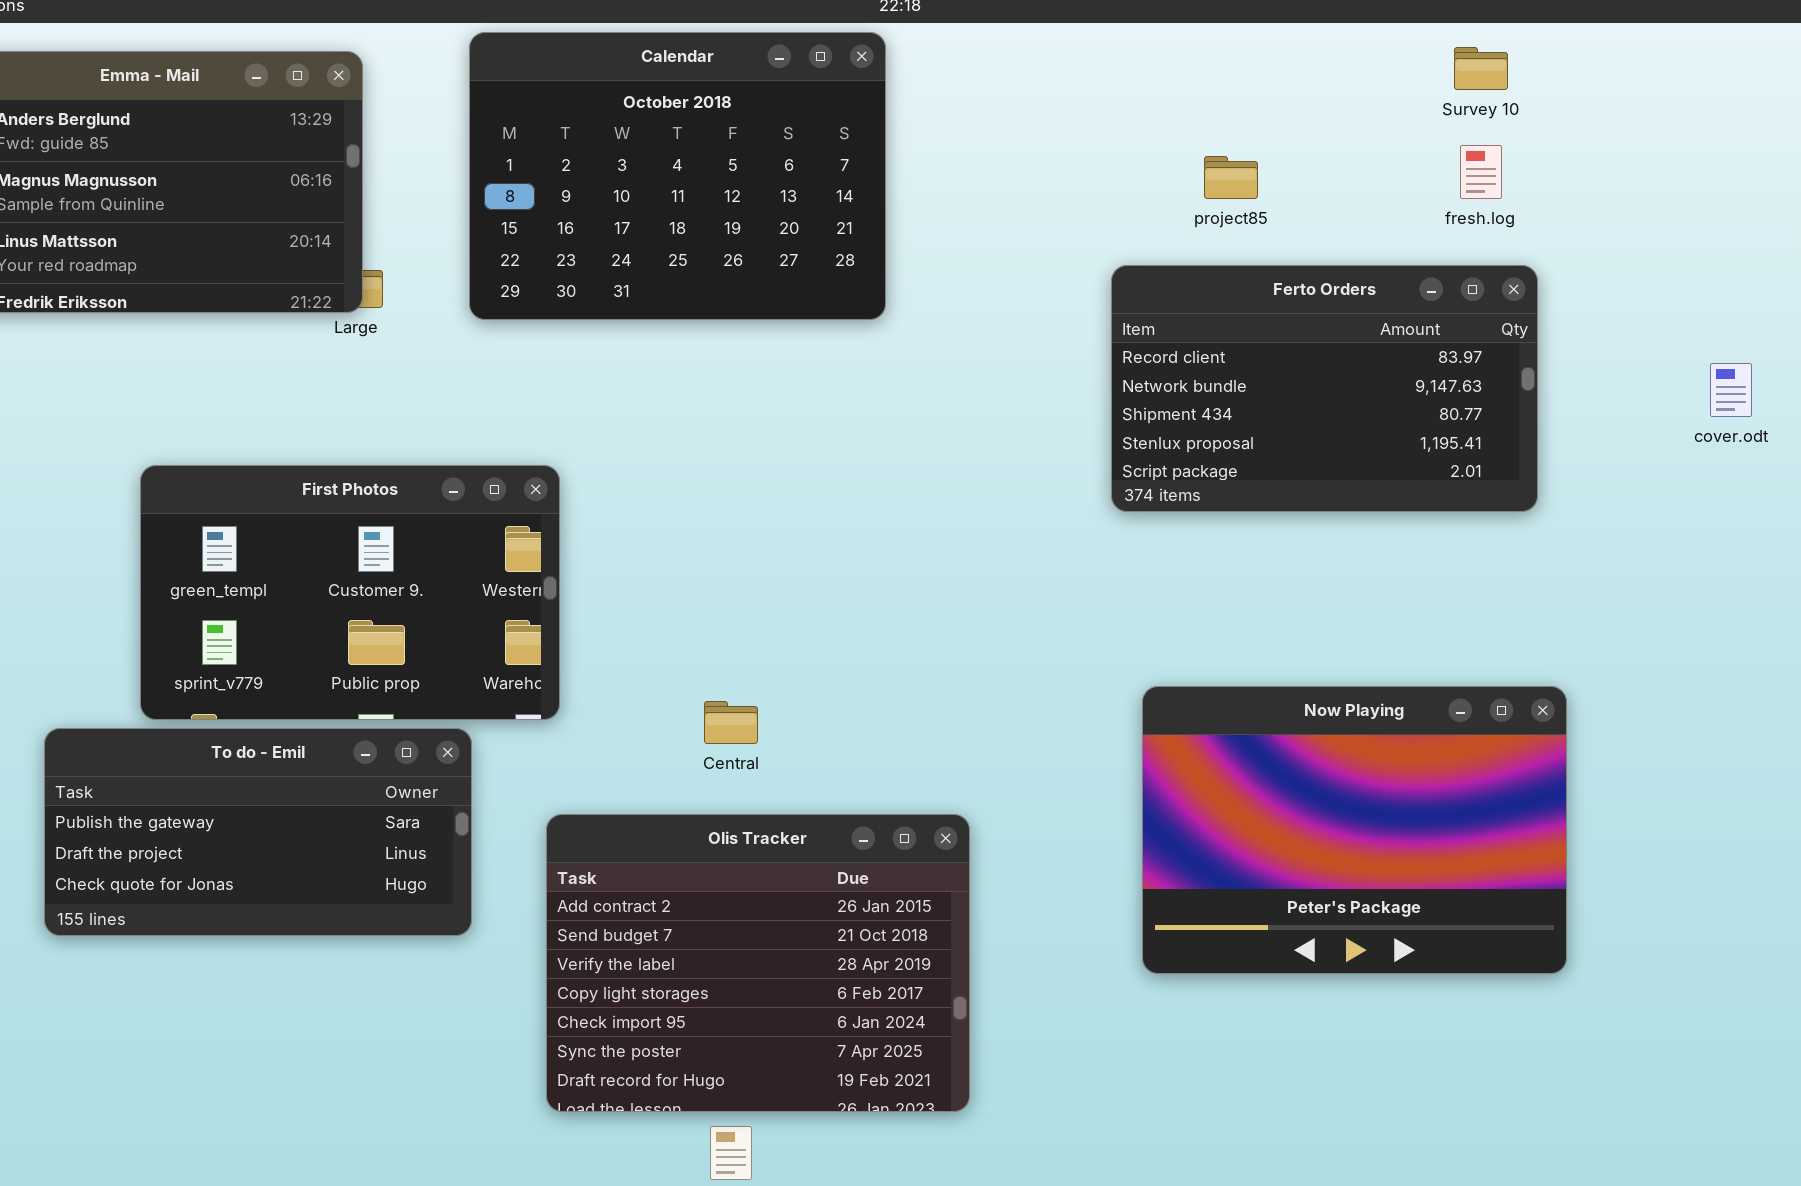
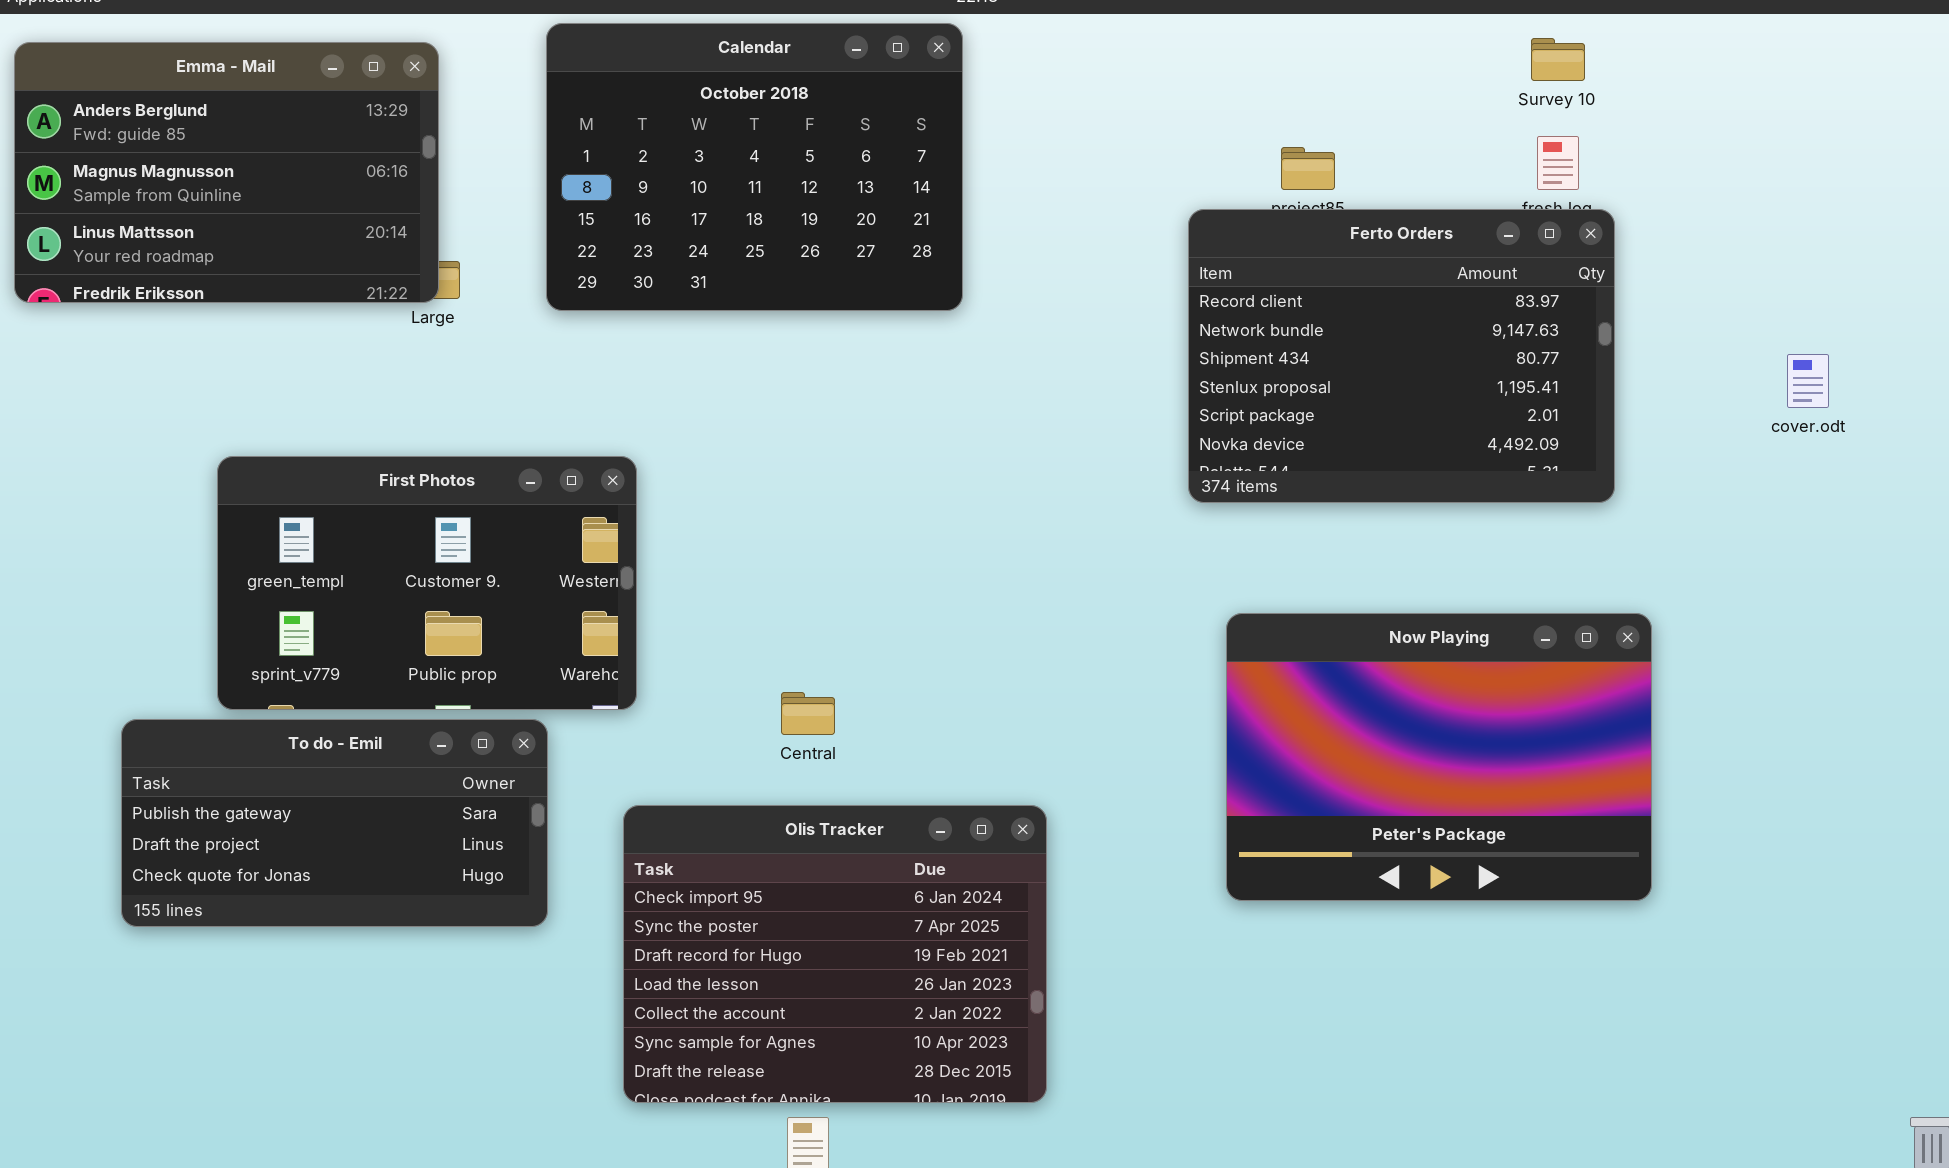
Ferto Orders: [1111,265,1538,512] -> [1188,209,1615,503], resized
Now Playing: [1142,686,1567,974] -> [1226,613,1652,901], moved
Olis Tracker: [546,814,970,1112] -> [623,805,1047,1103], scrolled down 4 rows

